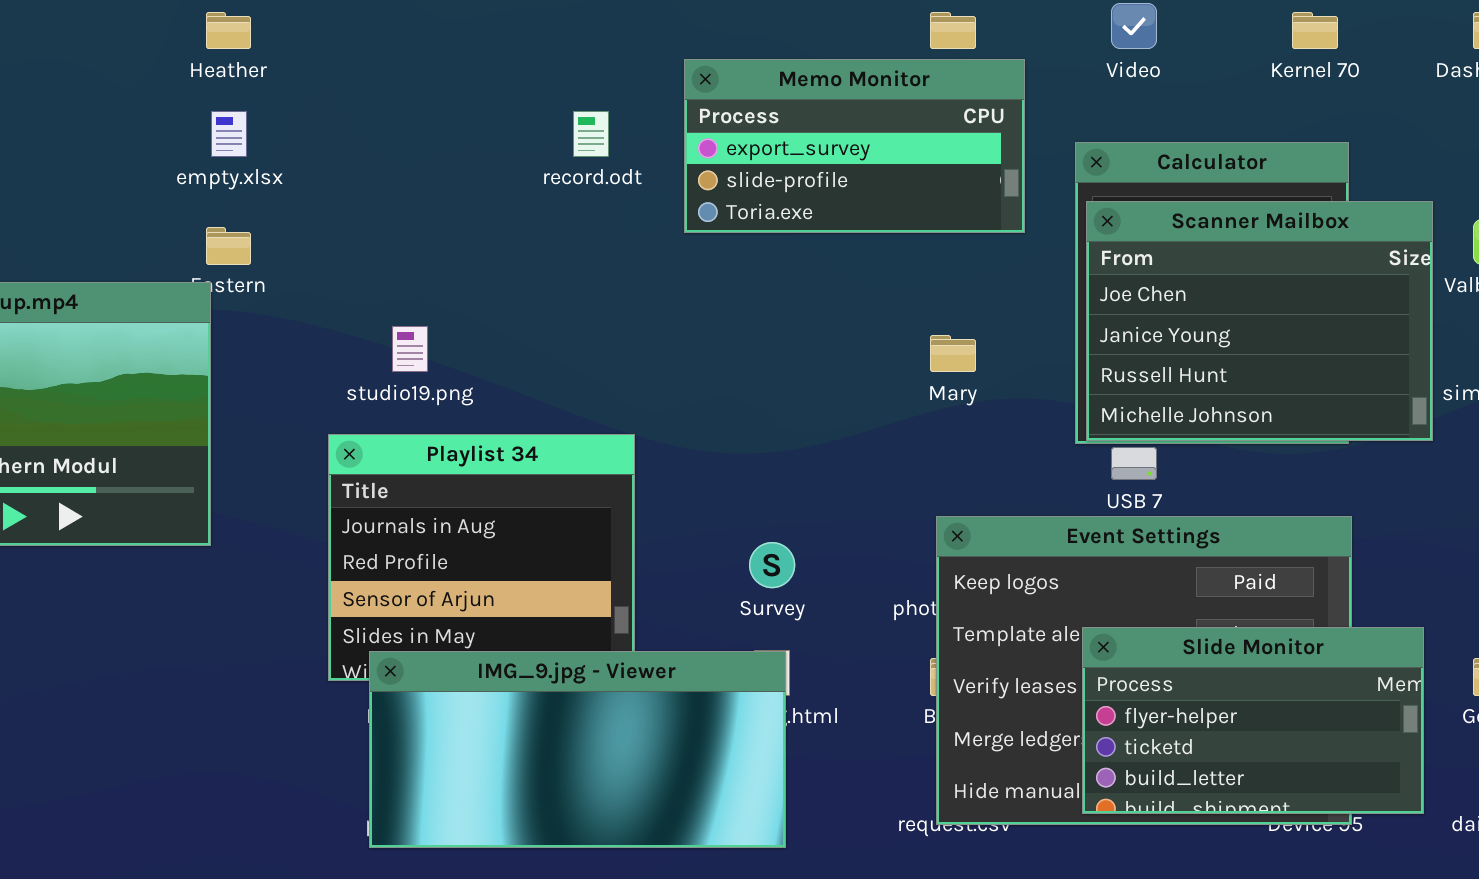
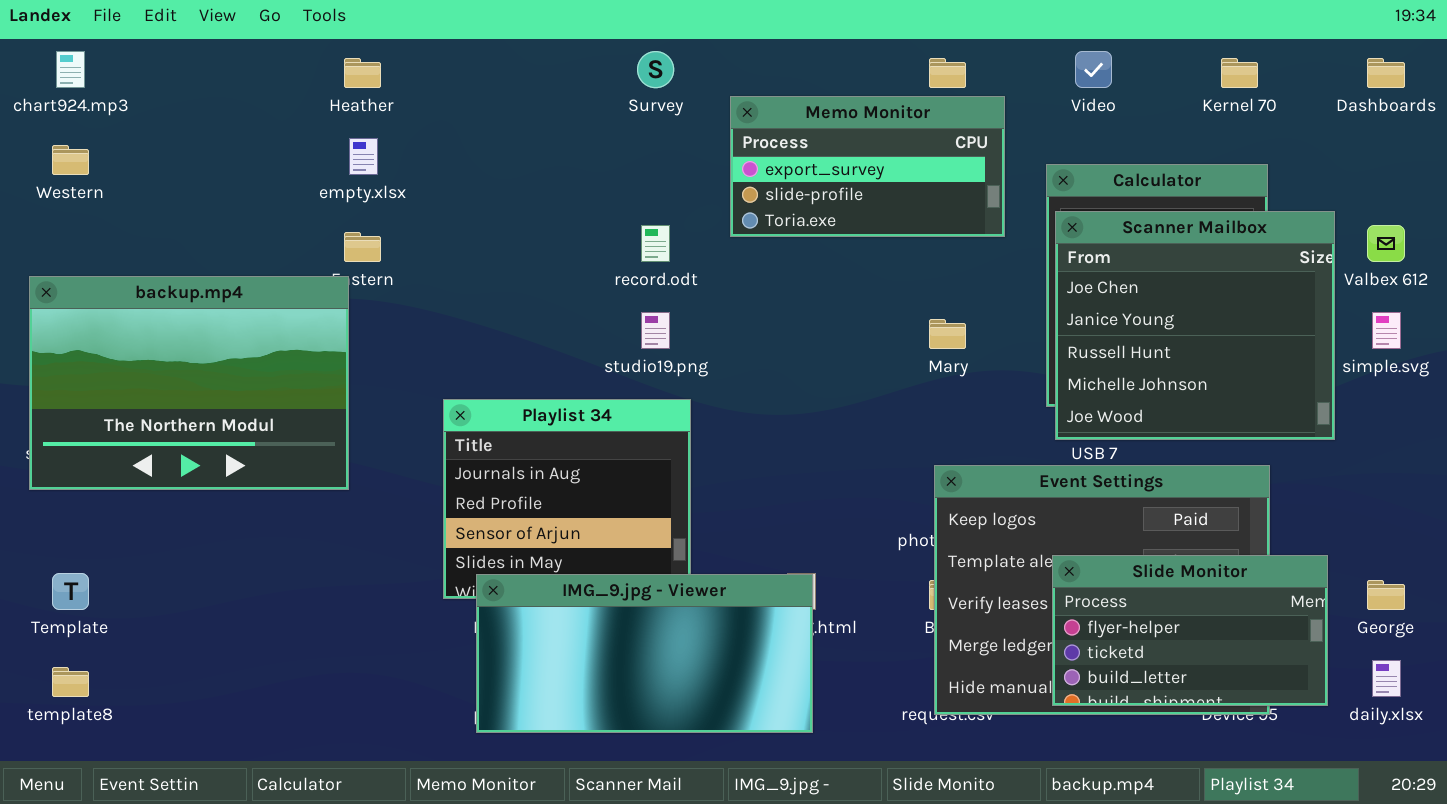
record.odt: [573,111,609,157] -> [641,225,670,262], moved
Scanner Mailbox: [1086,201,1433,441] -> [1055,211,1335,440], resized
studio19.png: [392,326,428,372] -> [641,312,670,349], moved
Survey: [749,542,795,588] -> [637,51,674,88], moved

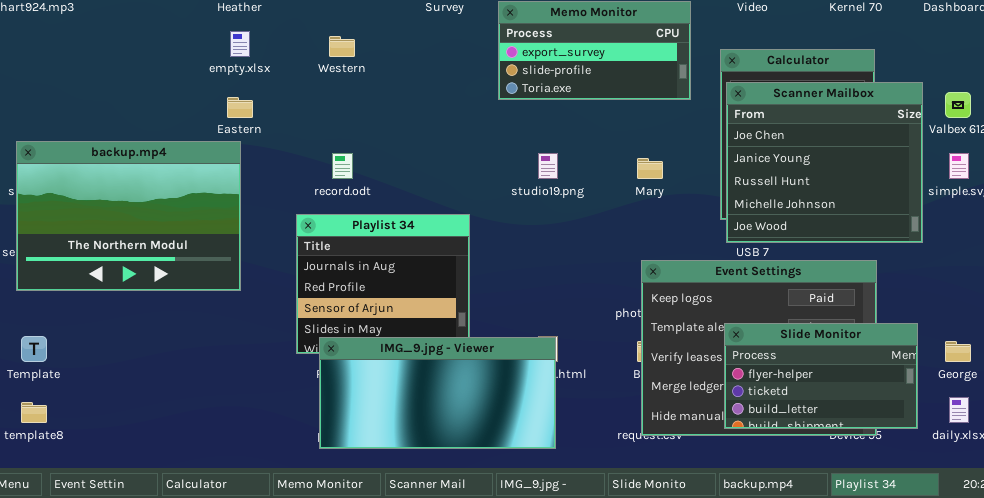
Western: [52,145,89,175] -> [329,36,355,57], moved
record.odt: [641,225,670,262] -> [332,153,353,179], moved
backup.mp4: [29,276,349,490] -> [16,141,241,291], moved
studio19.png: [641,312,670,349] -> [538,153,558,179], moved

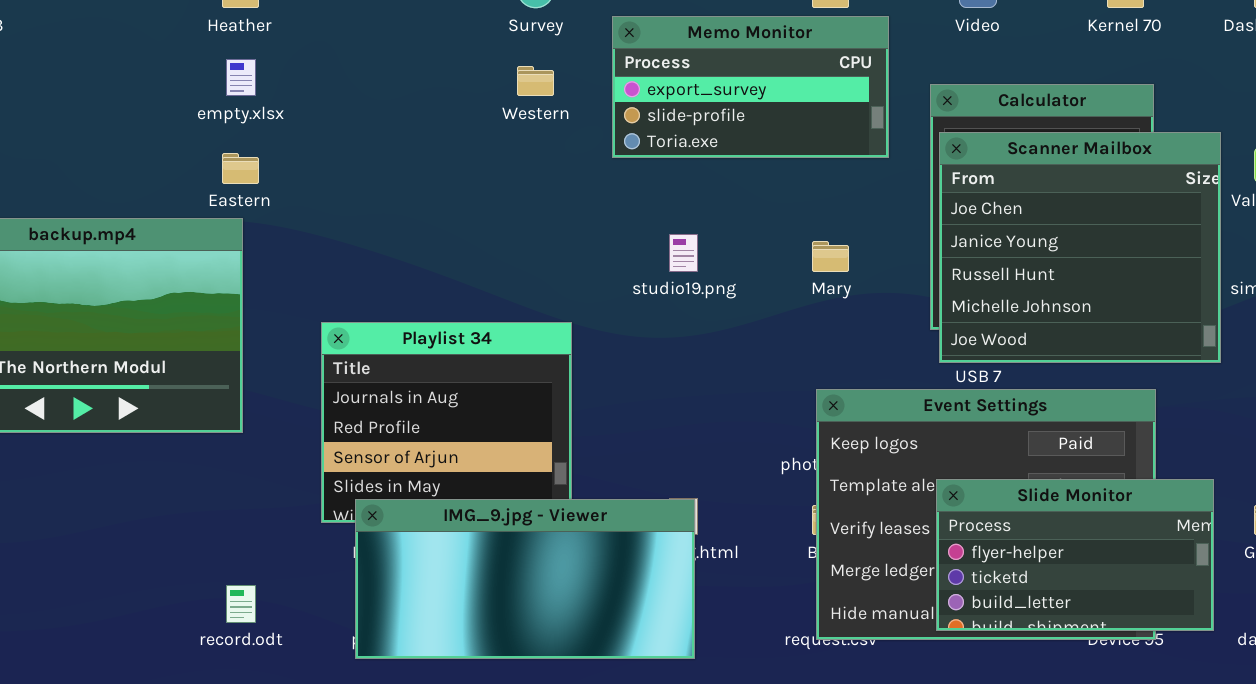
Western: [329,36,355,57] -> [517,66,554,96], moved
record.odt: [332,153,353,179] -> [226,585,256,623], moved

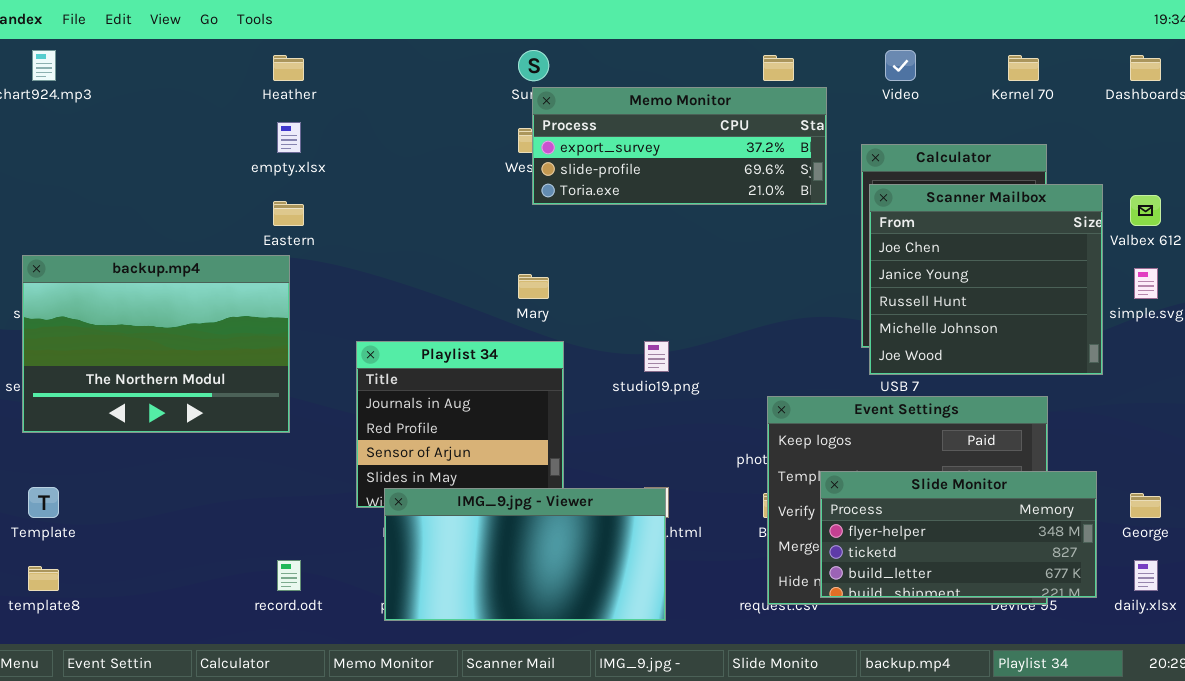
Memo Monitor: [612,16,889,158] -> [532,87,827,205], resized
studio19.png: [669,234,698,272] -> [644,341,669,372], moved
Mary: [812,241,849,272] -> [518,274,549,299], moved
Slide Monitor: [936,479,1214,631] -> [820,471,1097,598], resized

